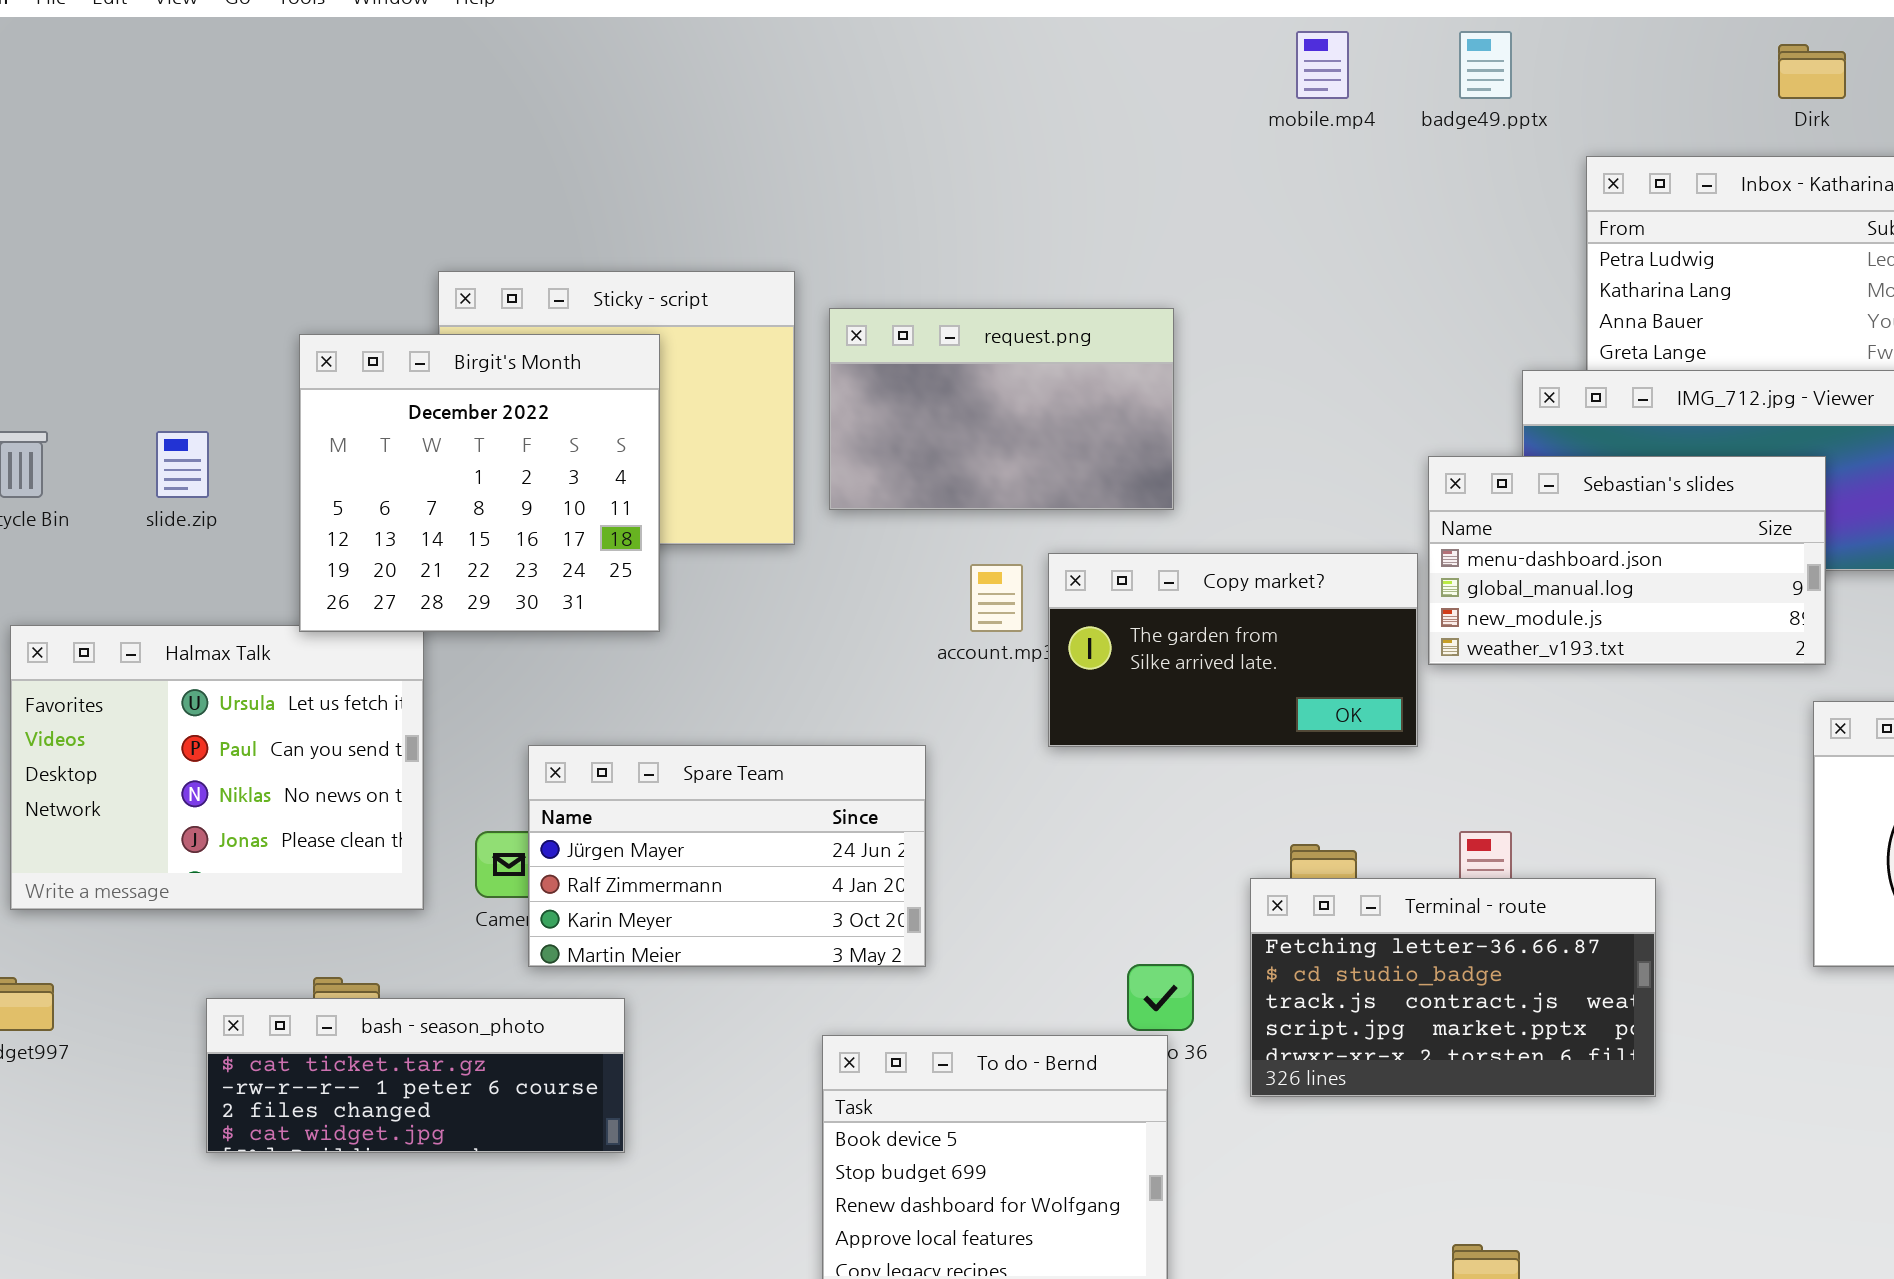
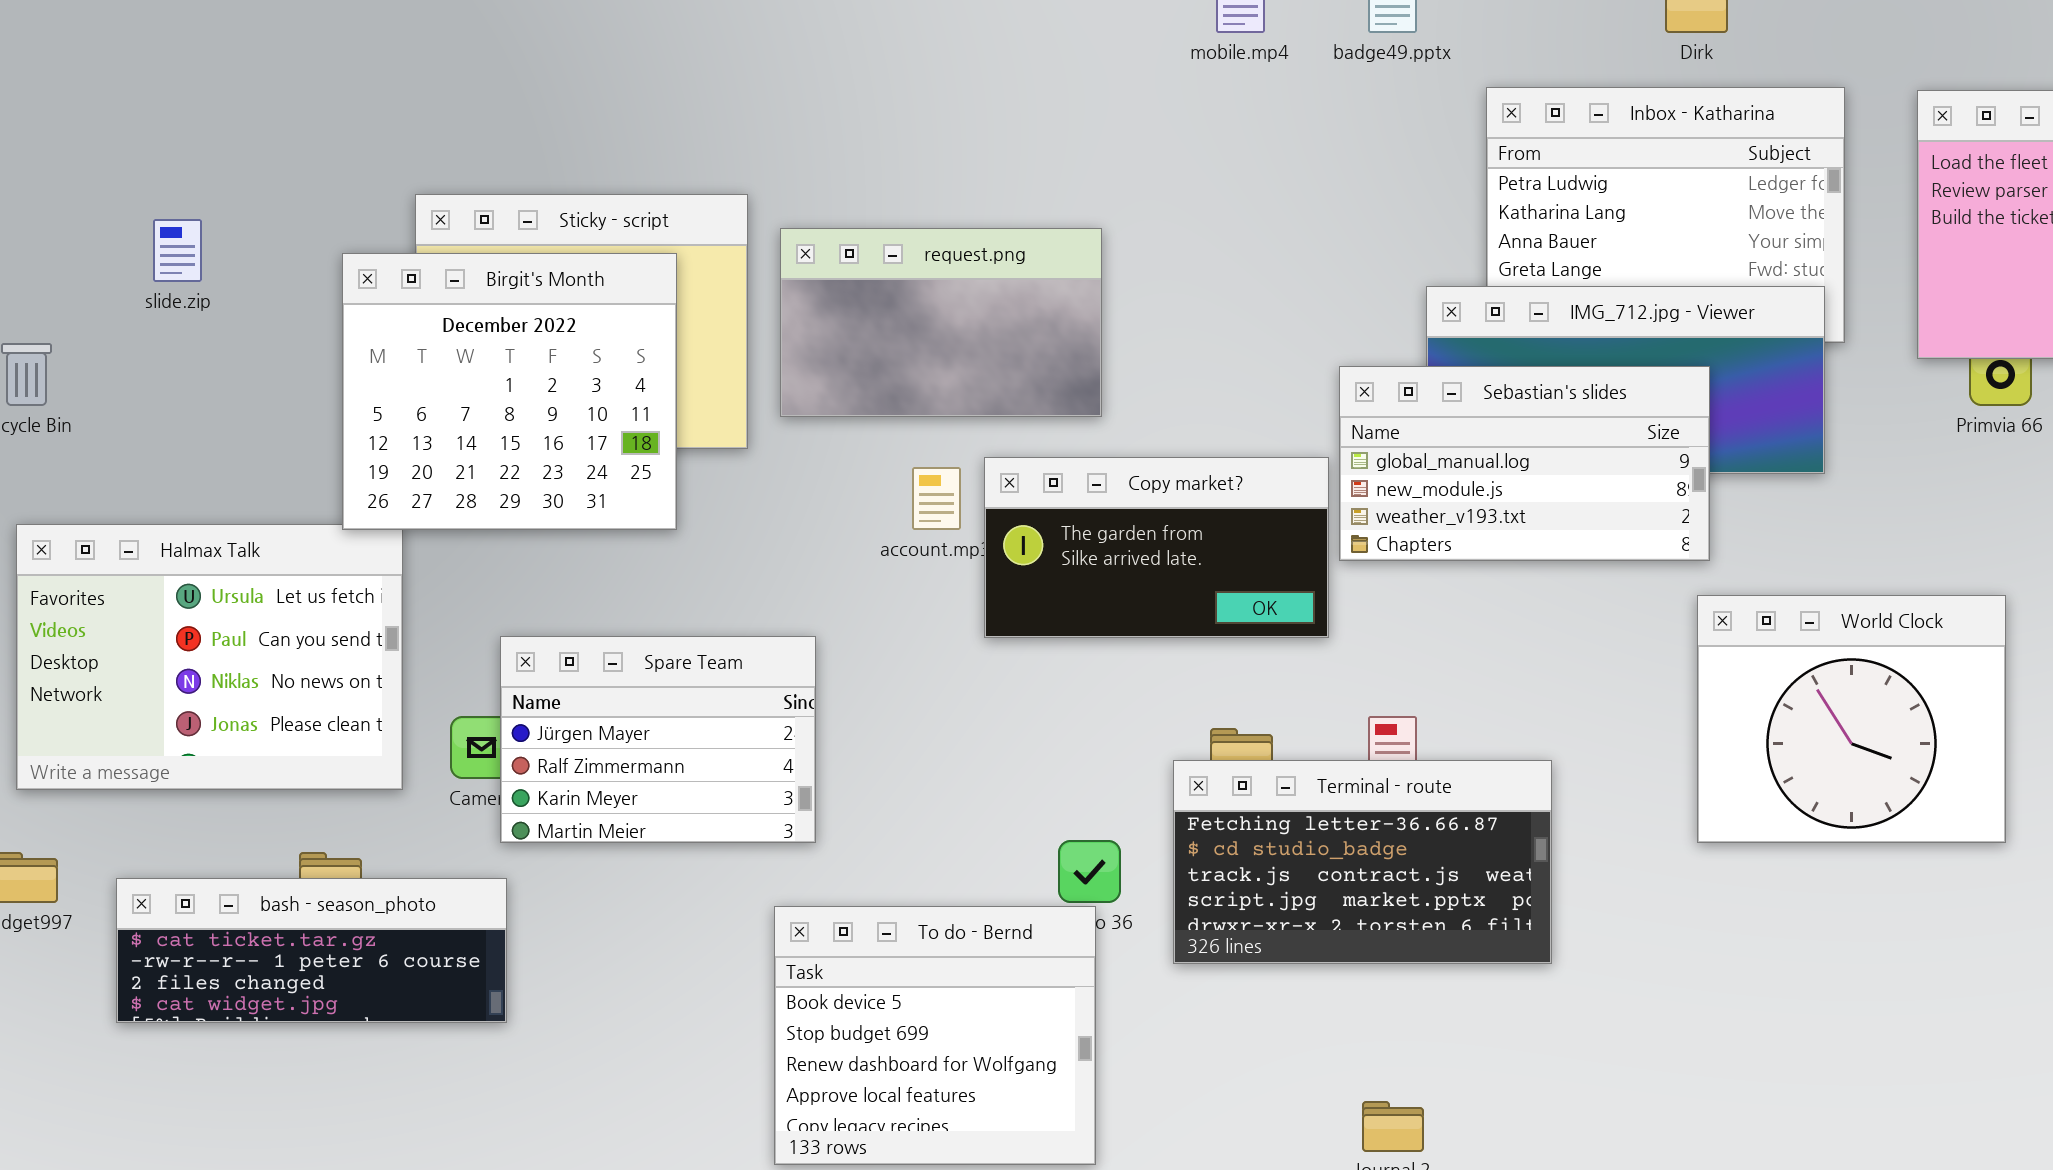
Birgit's Month: [299,334,660,632] -> [342,253,677,530], moved
slide.zip: [156,431,209,498] -> [153,219,202,282], moved
Sebastian's slides: [1428,456,1826,665] -> [1339,366,1710,561], scrolled down 1 row
Spare Team: [528,745,926,967] -> [500,636,816,843], resized
bash - season_photo: [206,998,625,1153] -> [116,878,507,1023], moved

